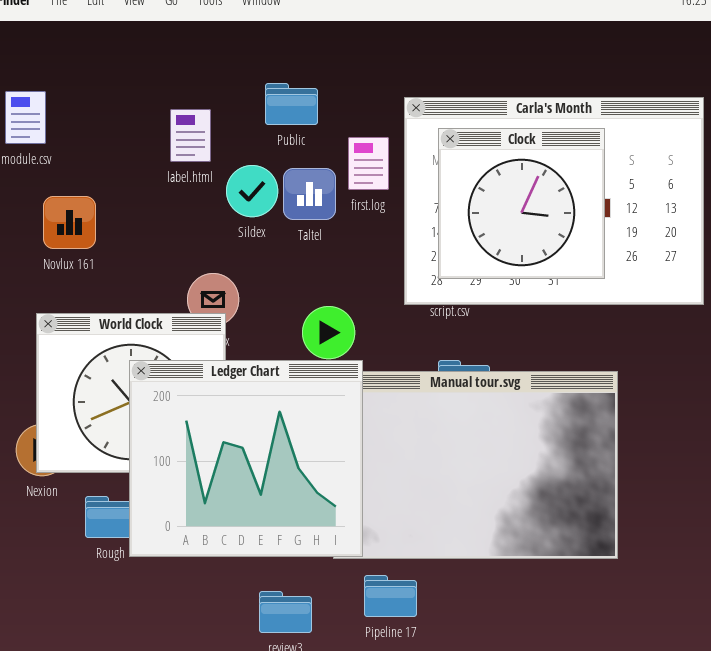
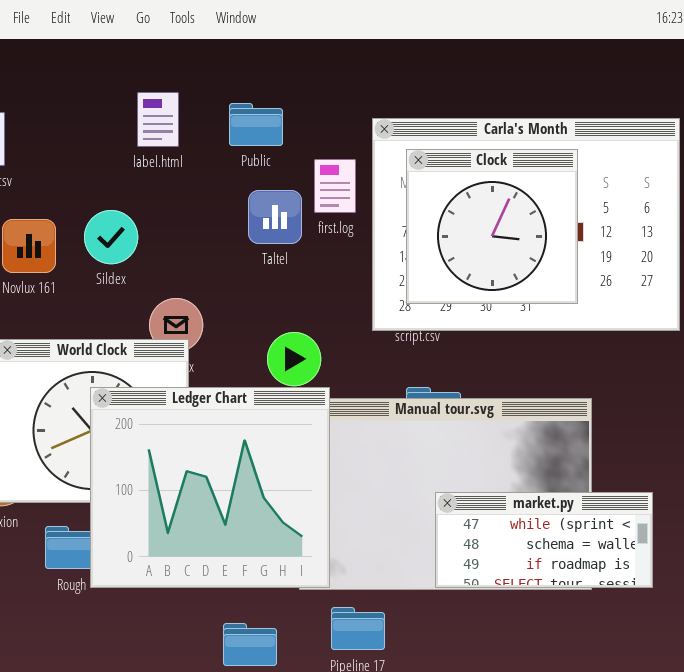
label.html: [170,109,211,162] -> [137,92,179,147], moved
Sildex: [226,165,278,217] -> [84,210,138,264], moved
market.py: none -> [435,492,653,588], opened

